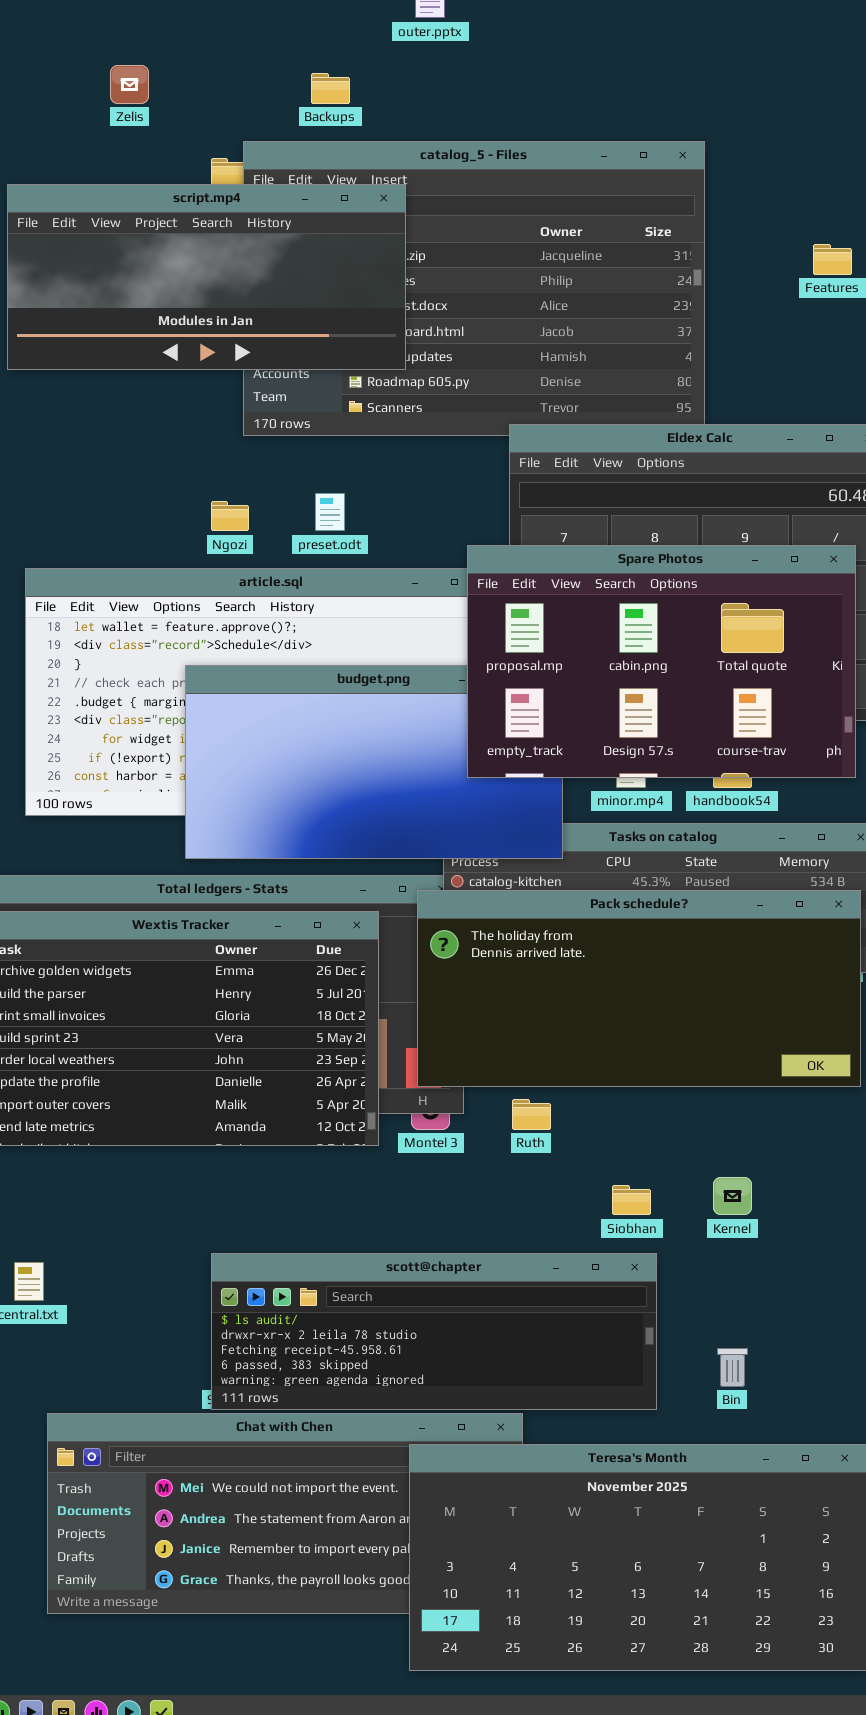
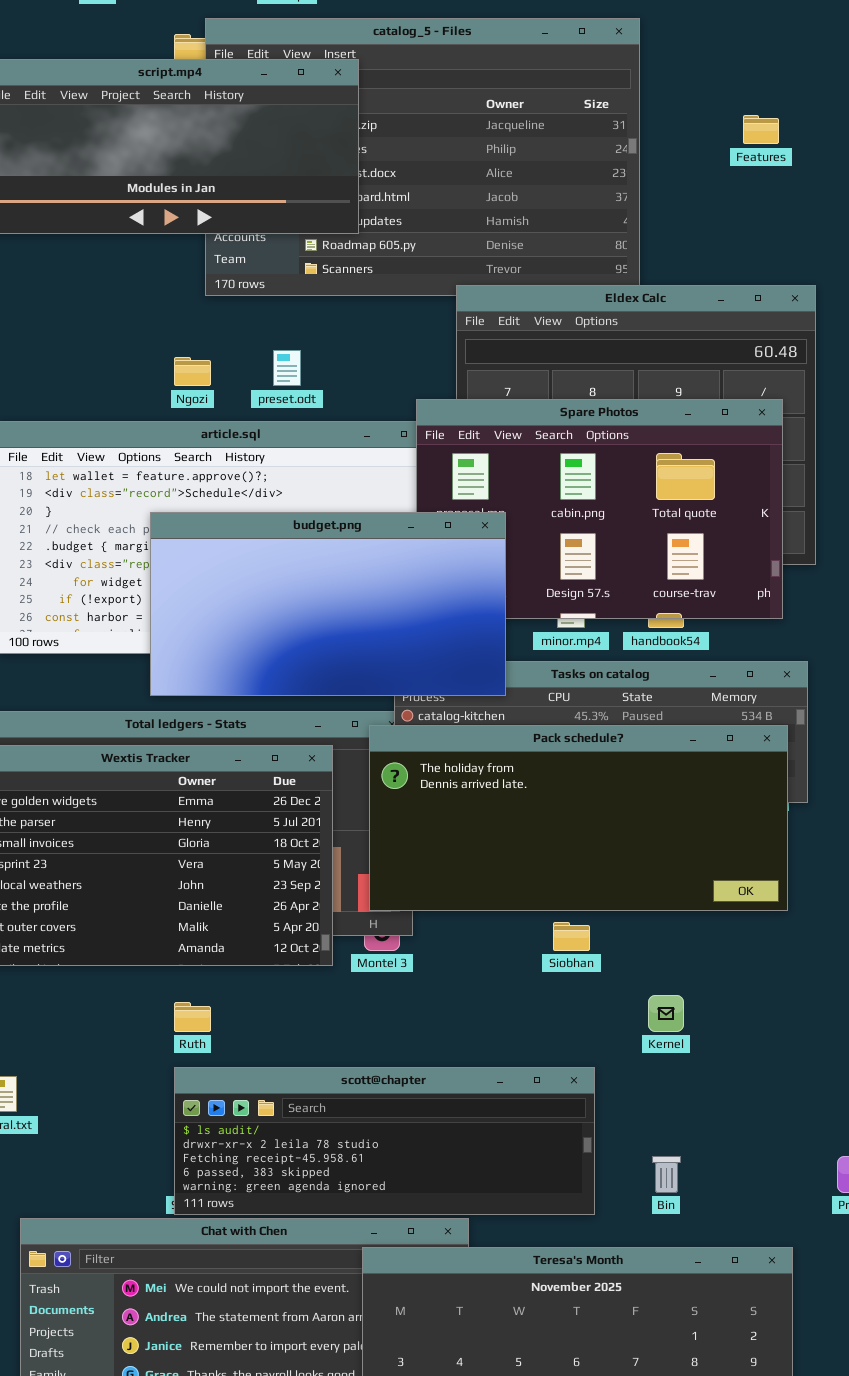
budget.png: [185,665,563,859] -> [150,512,506,696], raised
Ruth: [512,1099,551,1130] -> [174,1002,211,1032], moved
Siobhan: [612,1185,651,1215] -> [553,922,590,951], moved

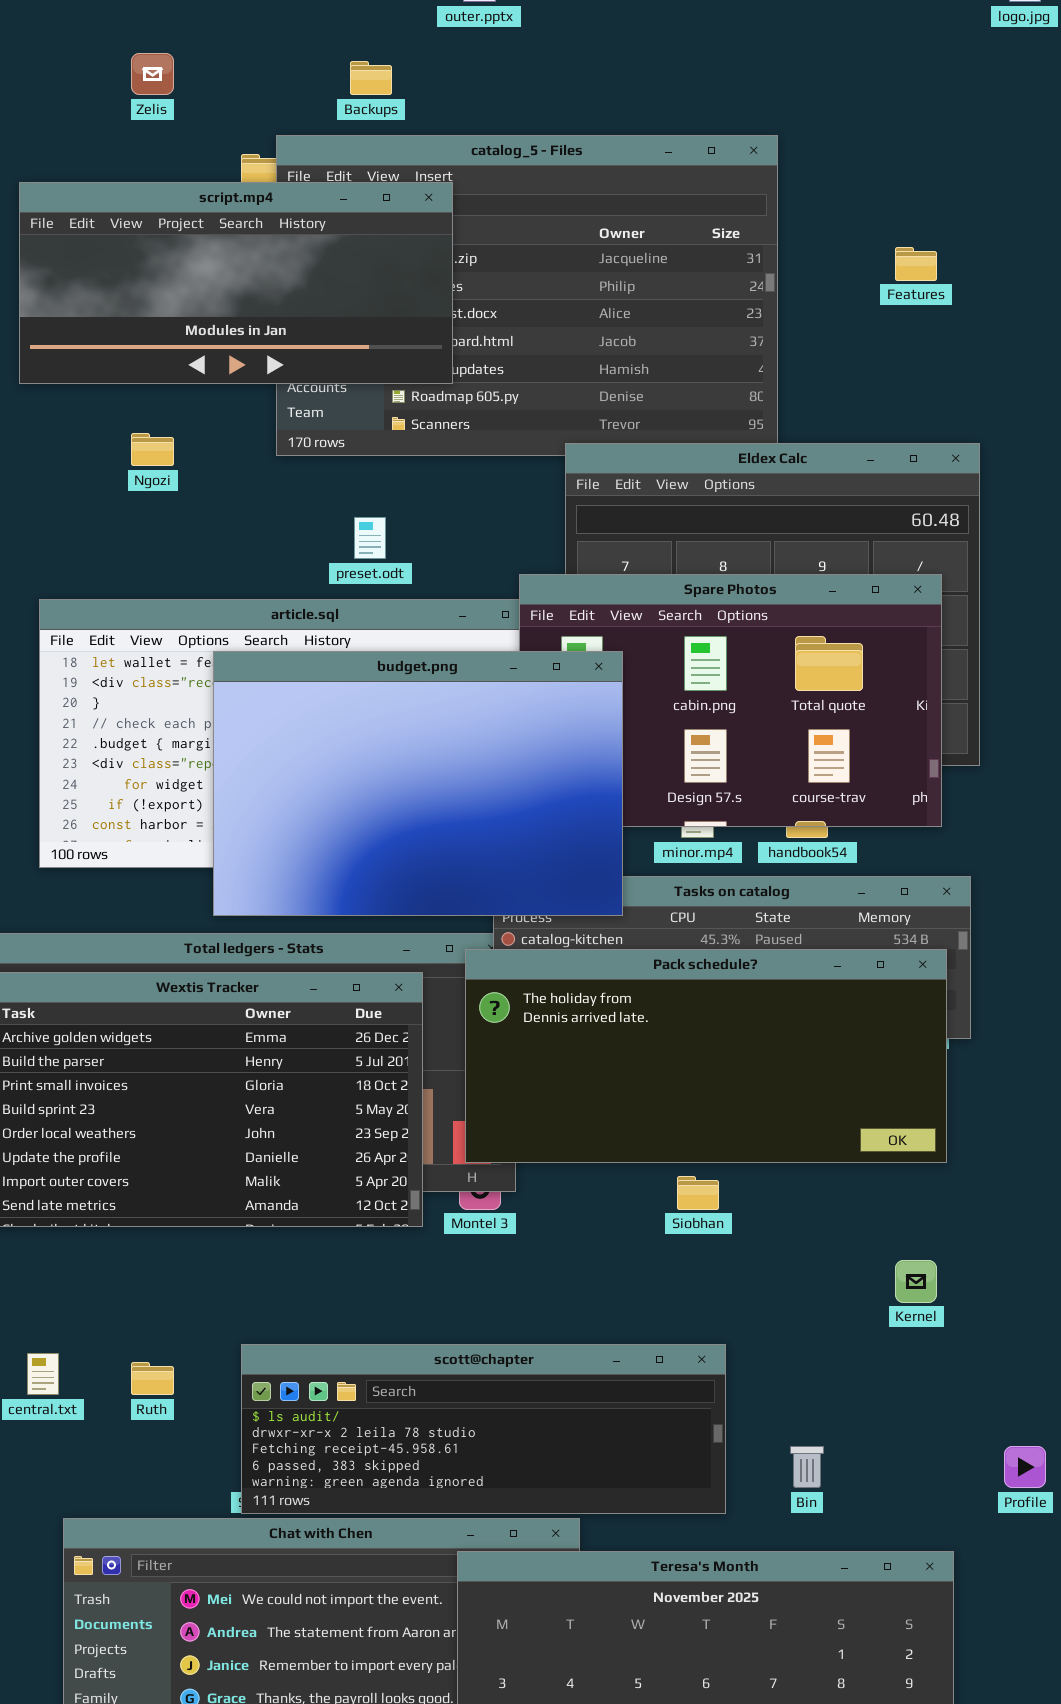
Ngozi: [174,357,211,386] -> [131,433,174,466], moved
budget.png: [150,512,506,696] -> [213,651,623,916], resized
Kernel: [648,995,684,1032] -> [895,1260,937,1303], moved
Ruth: [174,1002,211,1032] -> [131,1362,174,1395], moved

